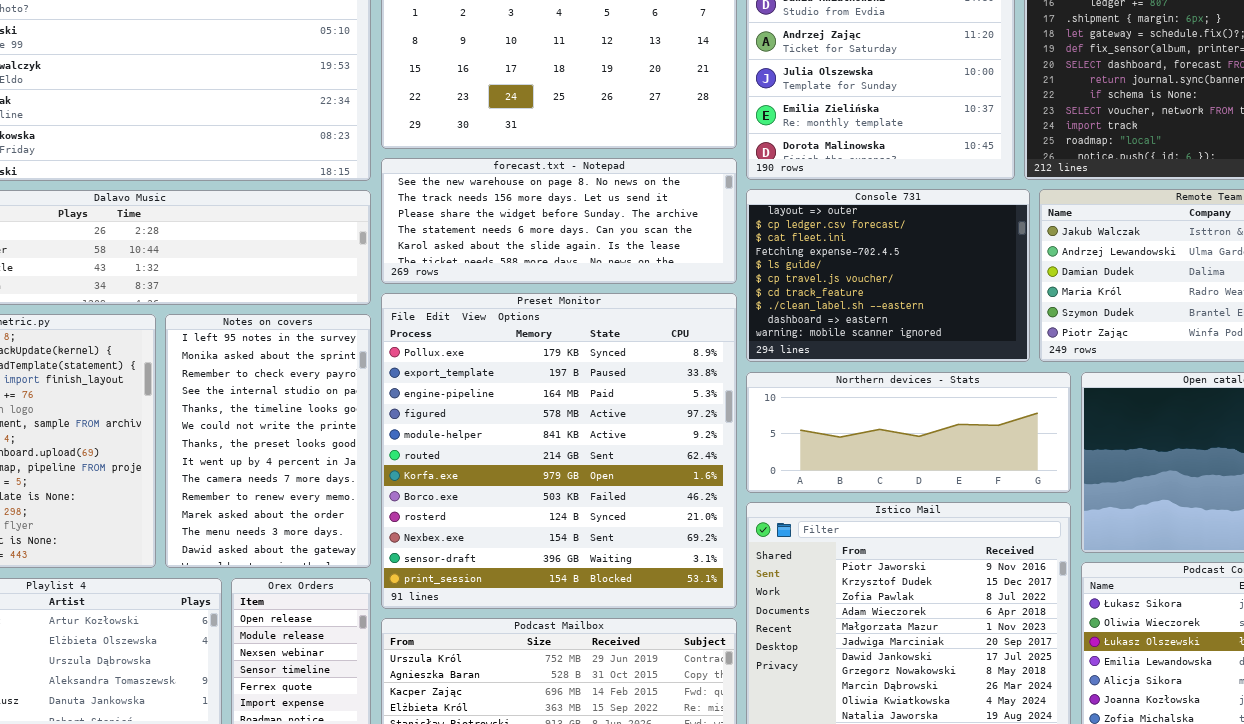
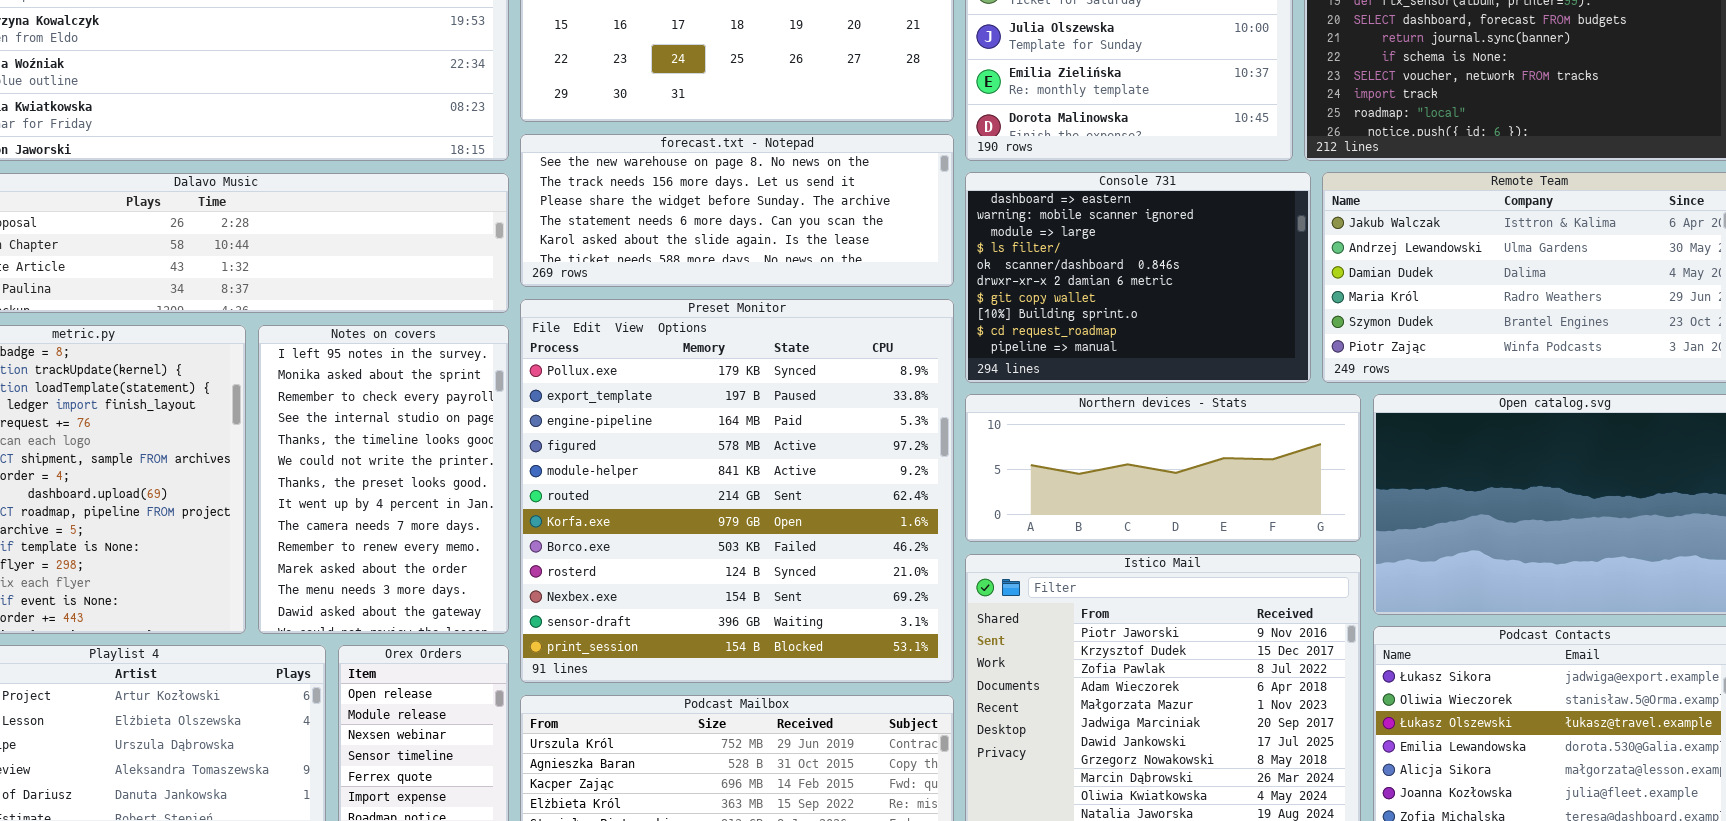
Console 731: [746,189,1030,362] -> [965,172,1311,383], scrolled down 8 rows

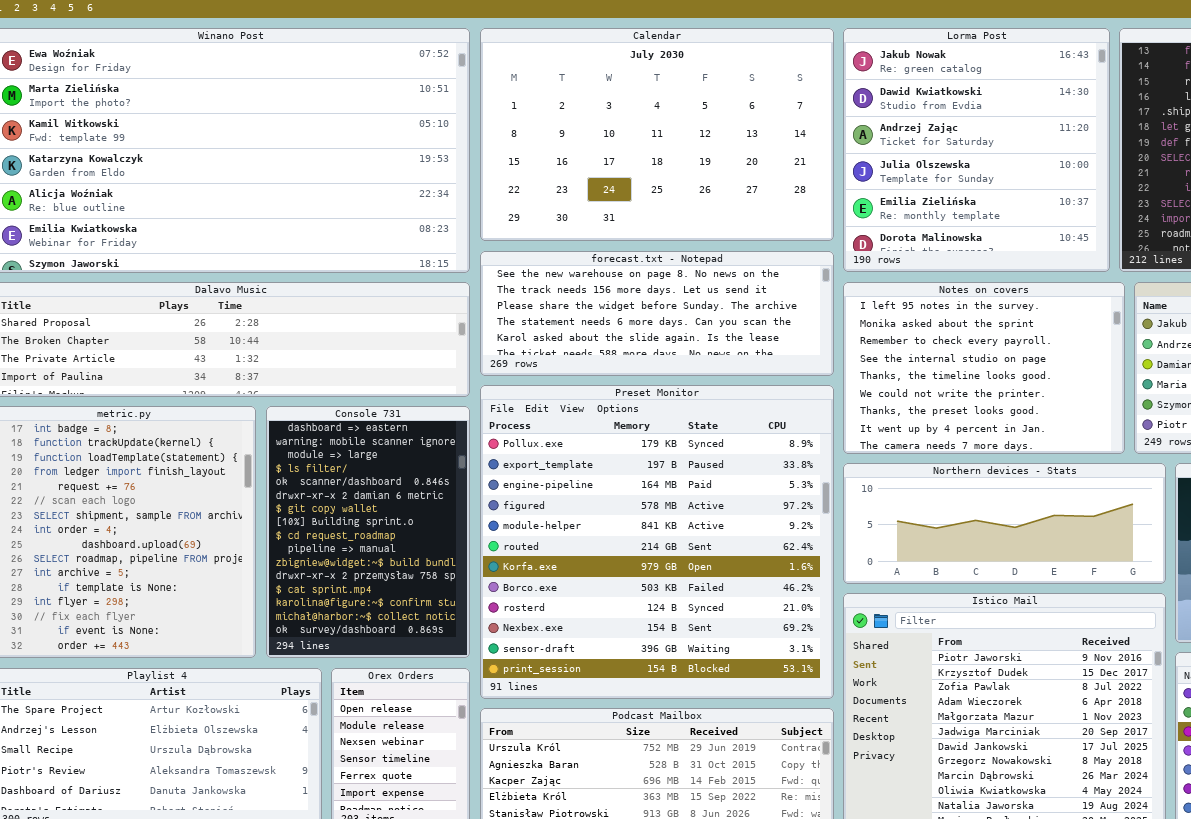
Console 731: [965,172,1311,383] -> [266,406,470,658], moved, resized
Notes on covers: [258,325,509,634] -> [843,282,1125,454], moved, resized

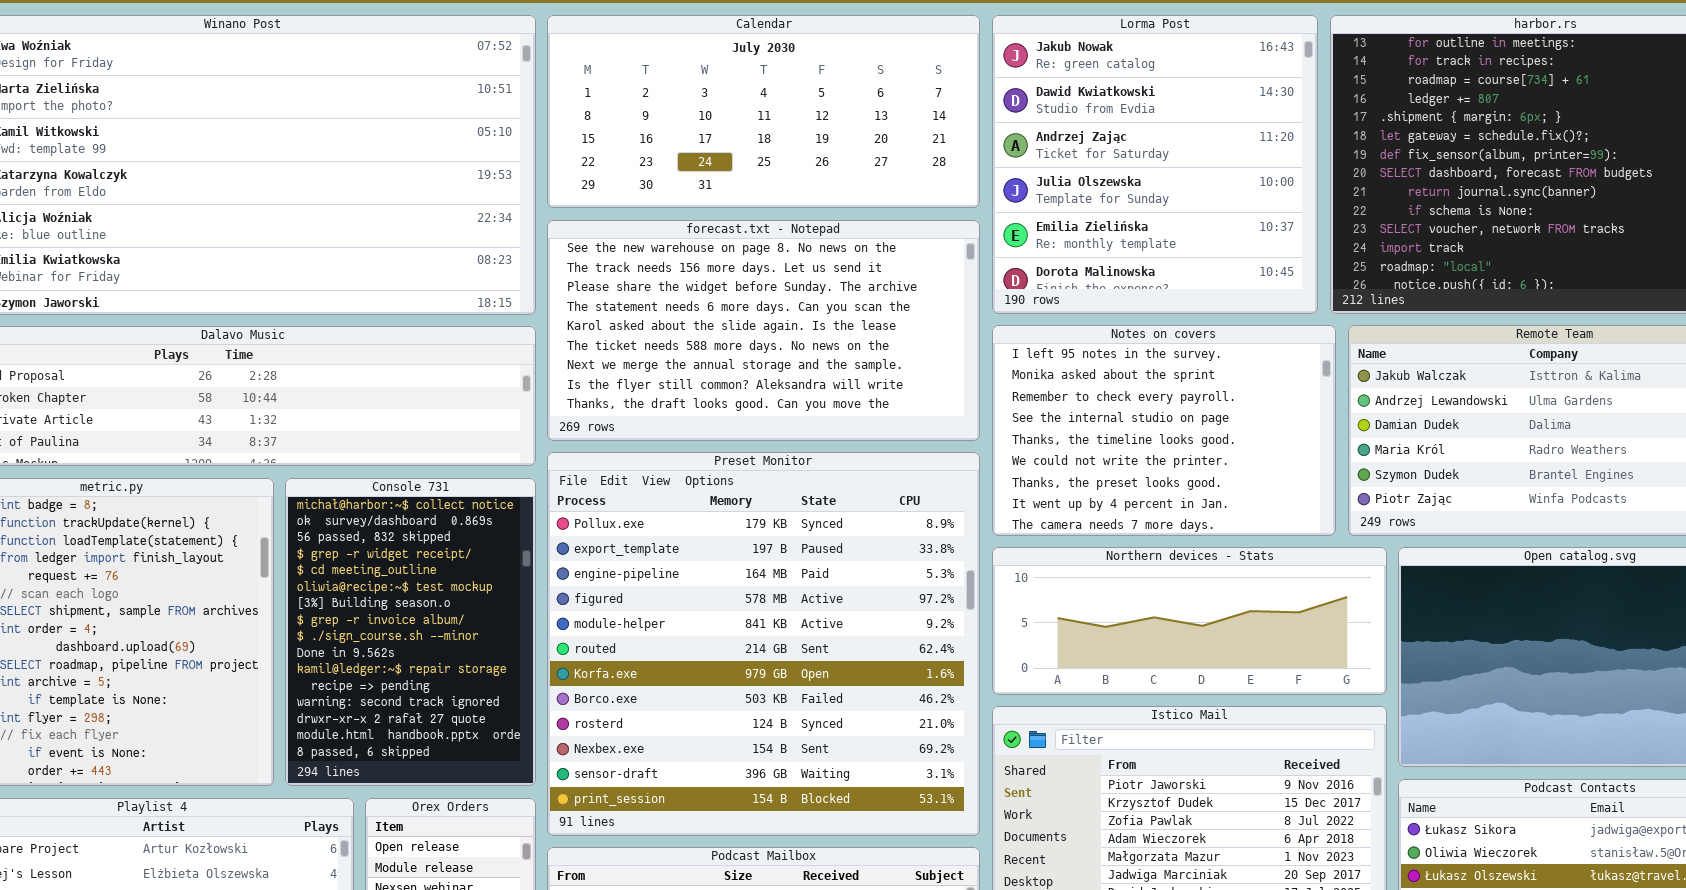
Calendar: [480,28,834,241] -> [547,15,980,208], resized
forecast.txt - Notepad: [480,251,834,376] -> [547,220,980,441], resized
Console 731: [266,406,470,658] -> [285,478,536,786], scrolled down 14 rows

